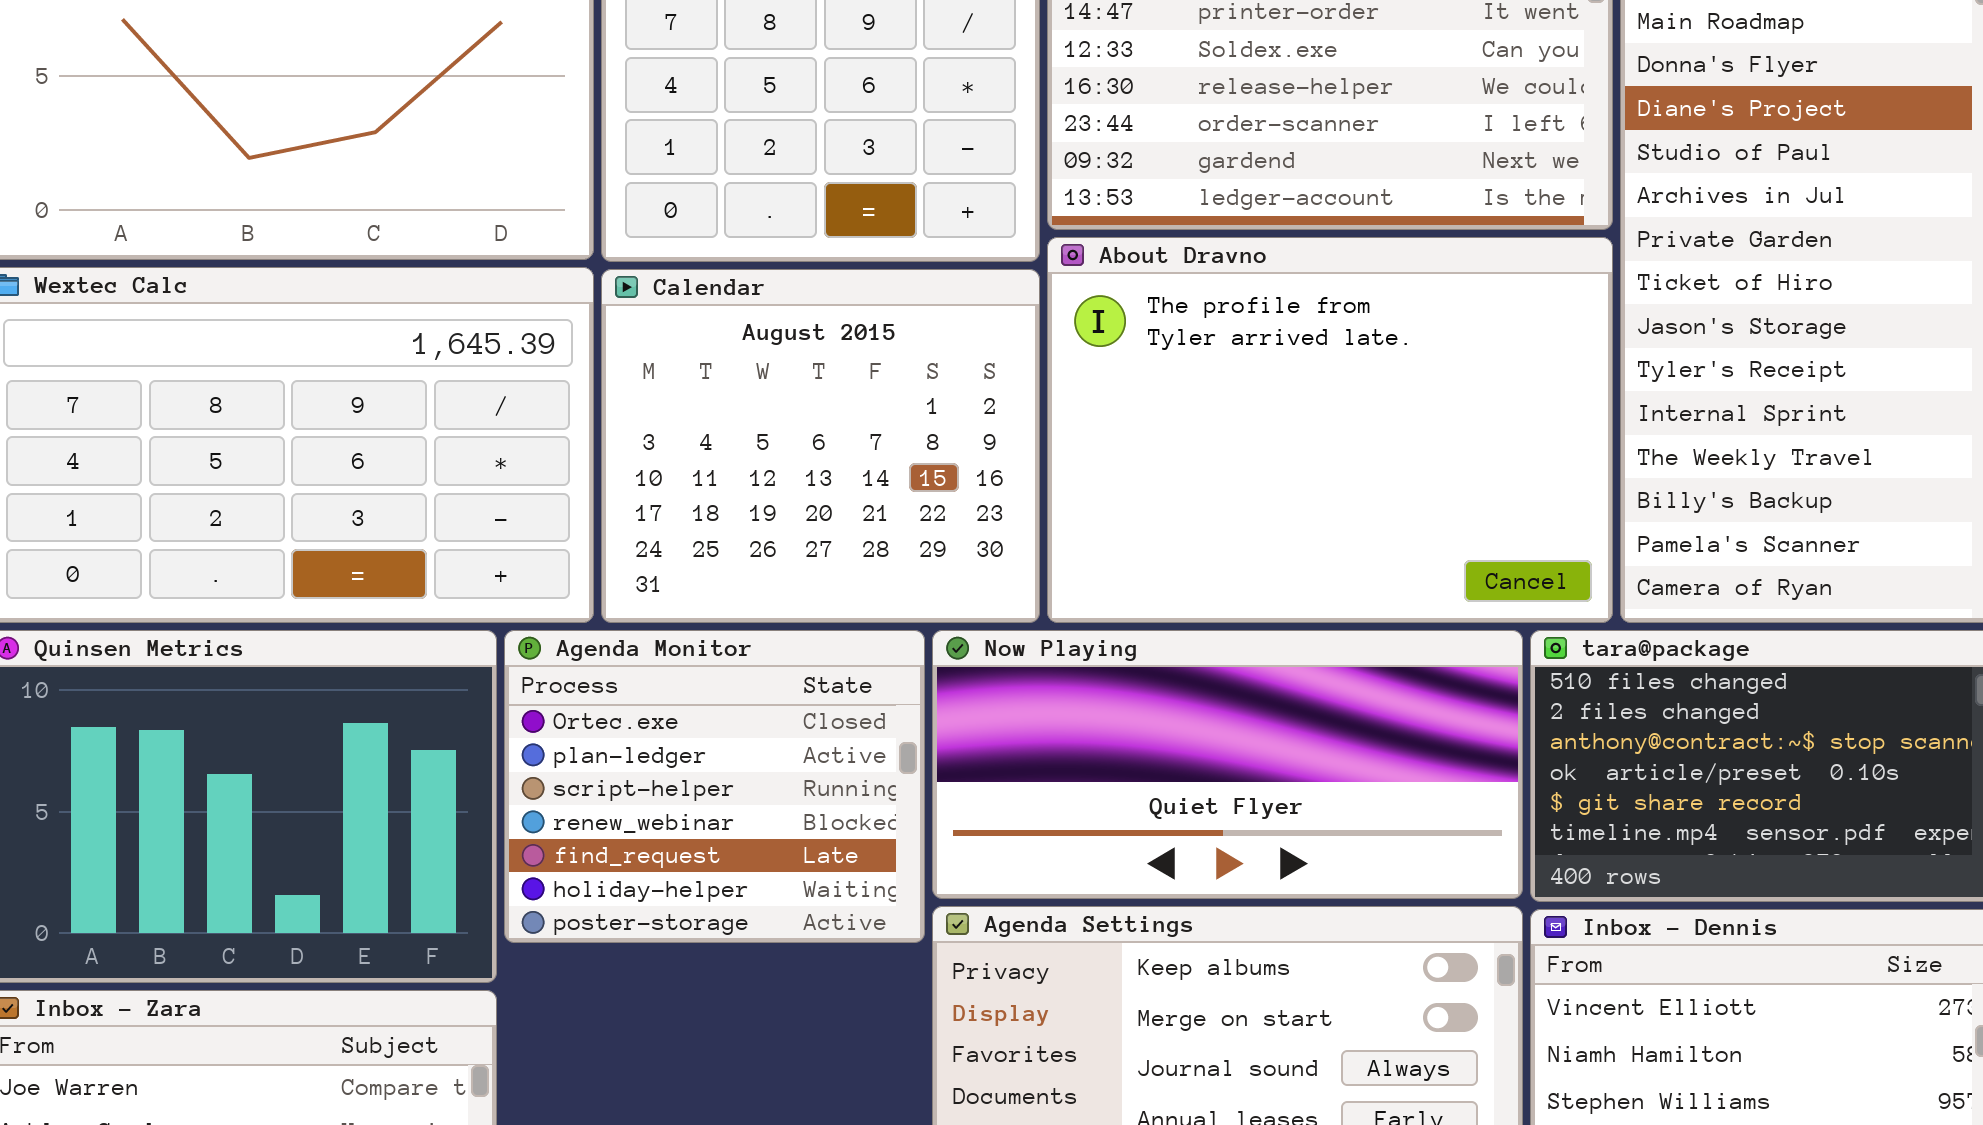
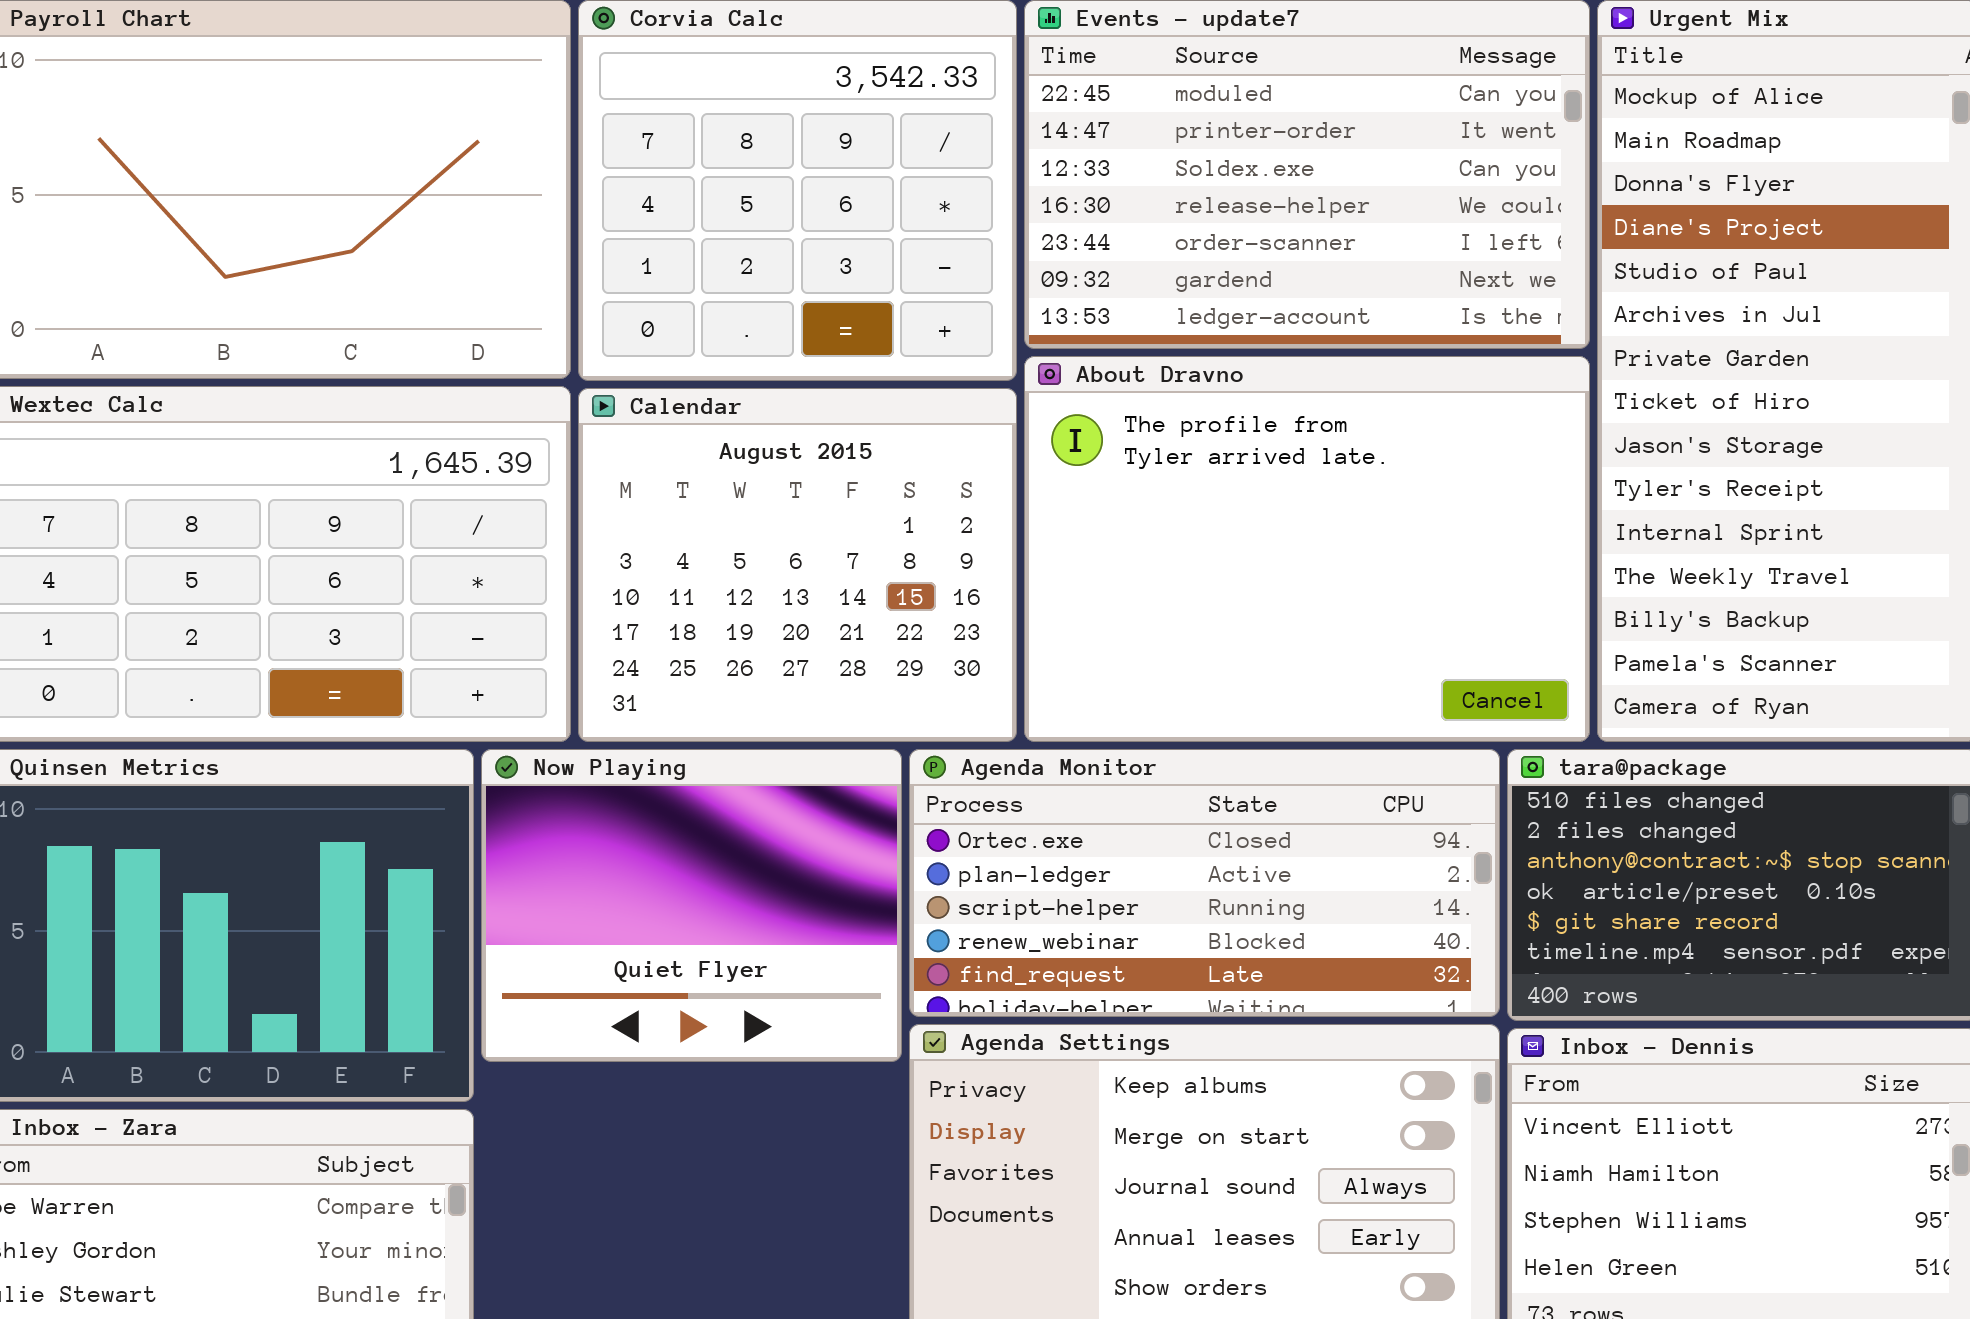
Agenda Monitor: [504,630,925,943] -> [909,749,1500,1017], moved, resized
Now Playing: [932,630,1523,899] -> [481,749,902,1062], moved, resized

